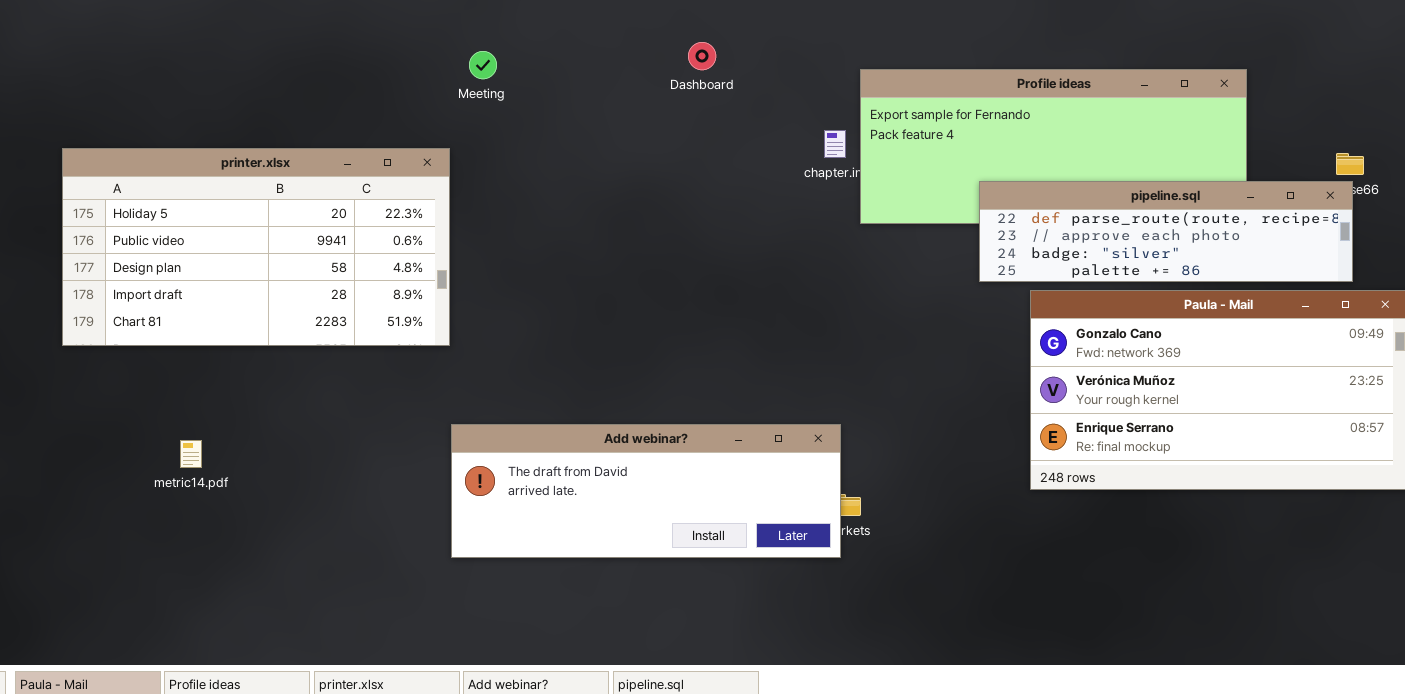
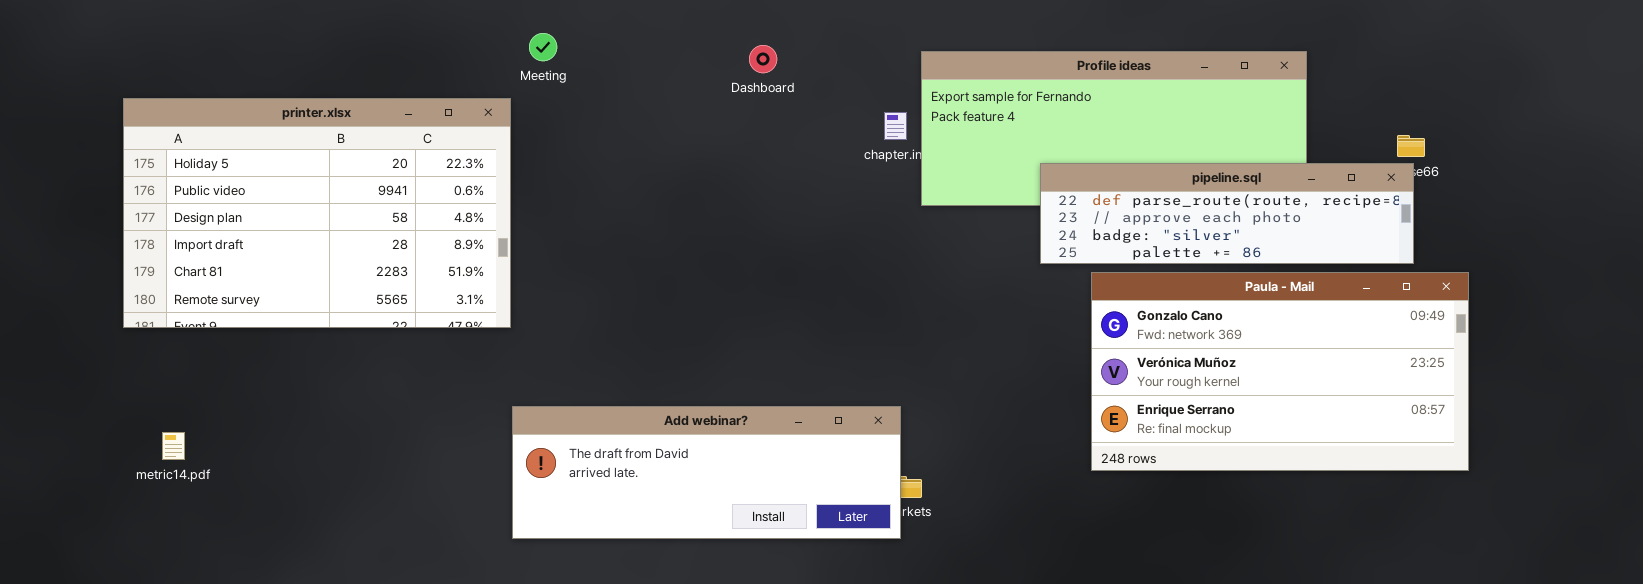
Dashboard: [688,42,716,70] -> [749,45,777,73], moved
printer.xlsx: [62,148,450,346] -> [123,98,511,328], resized
metric14.pdf: [180,440,202,468] -> [162,432,185,460], moved

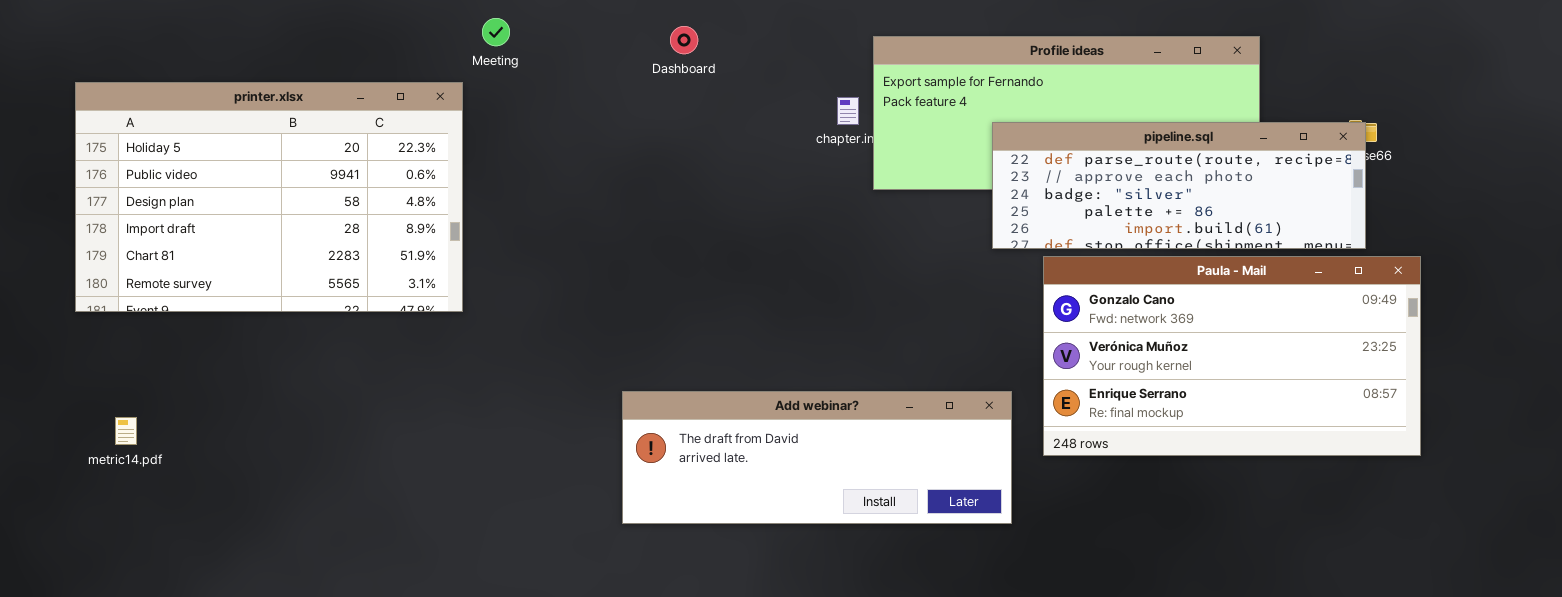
Dashboard: [749,45,777,73] -> [670,26,698,54], moved
pipeline.sql: [1040,163,1414,264] -> [992,122,1366,249], resized
Add webinar?: [512,406,901,539] -> [622,391,1012,524], moved

